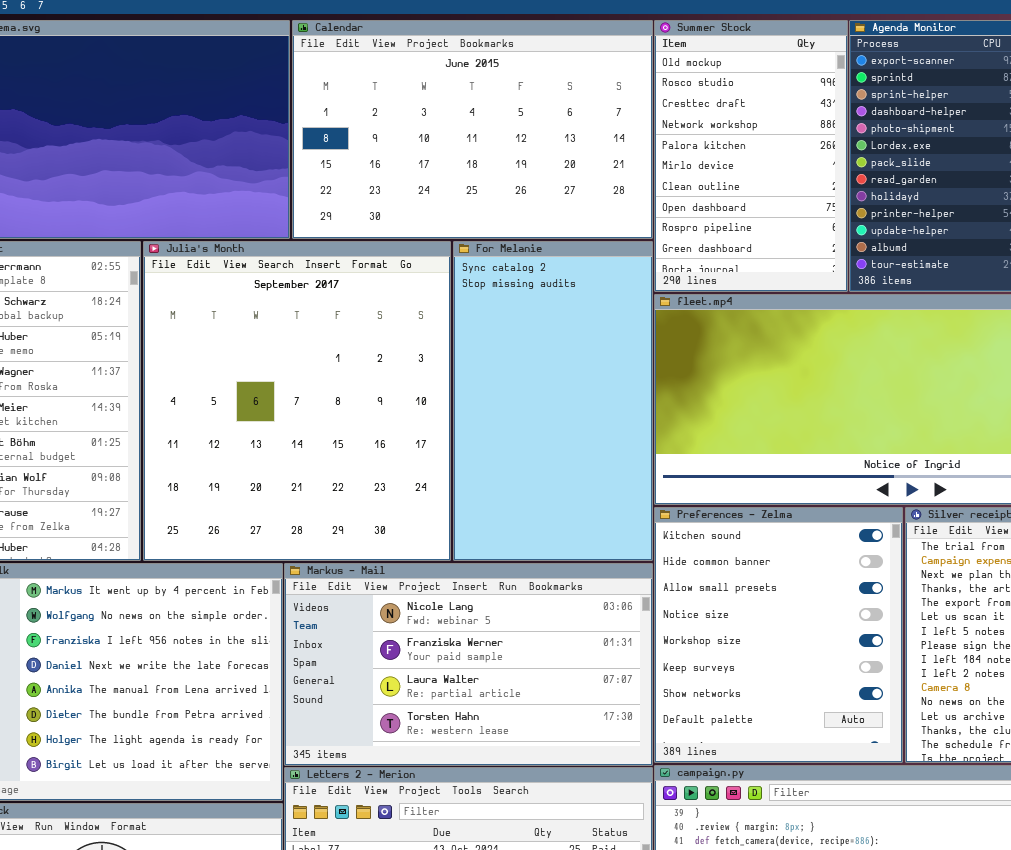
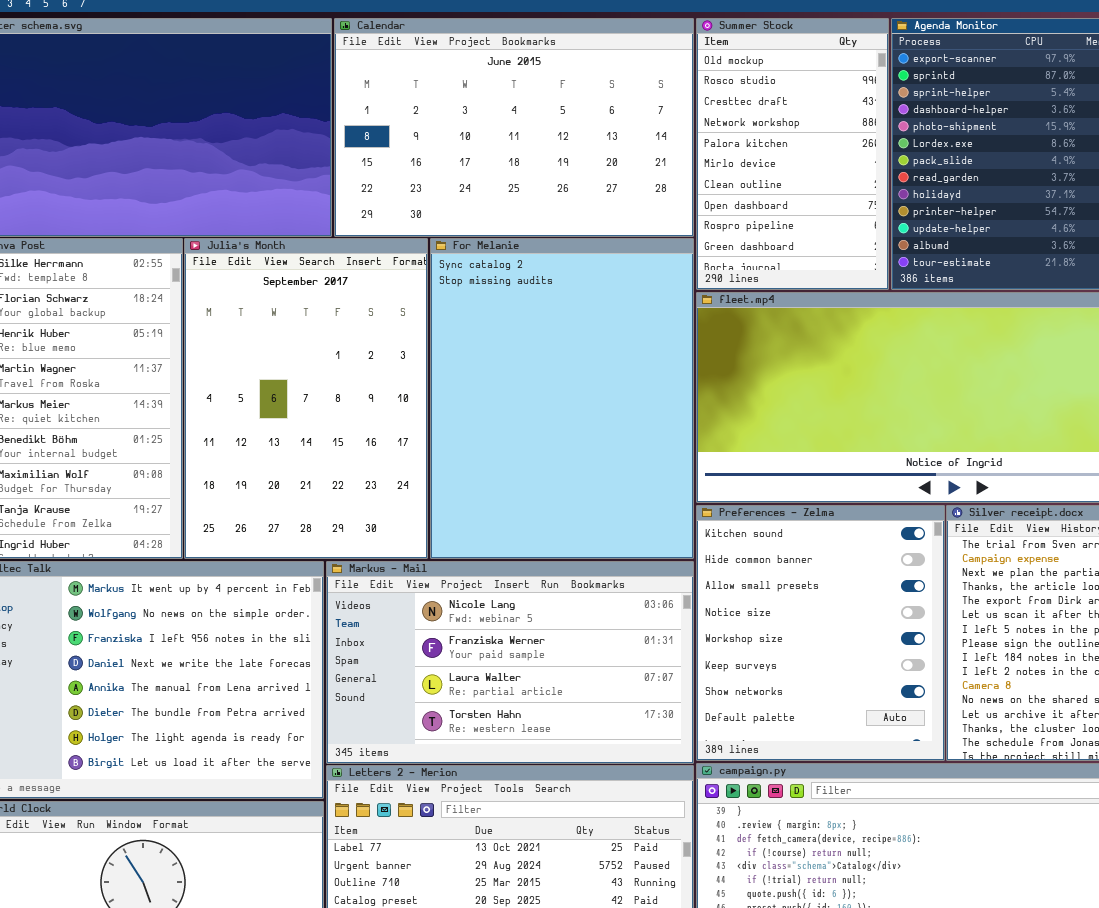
Julia's Month: [143,241,451,561] -> [184,238,428,559], resized
For Melanie: [453,241,653,561] -> [430,238,694,559], resized

